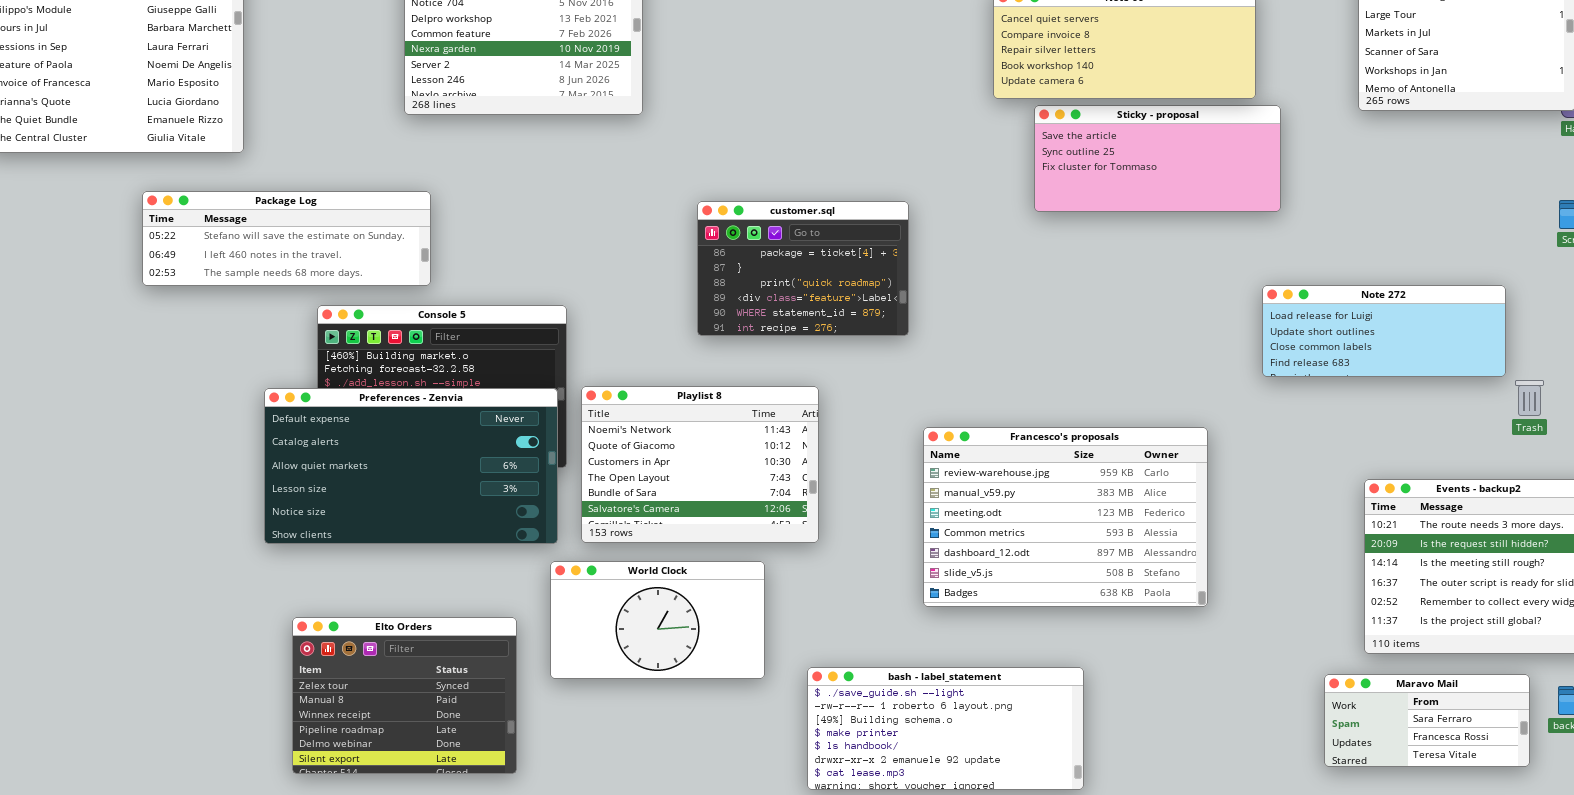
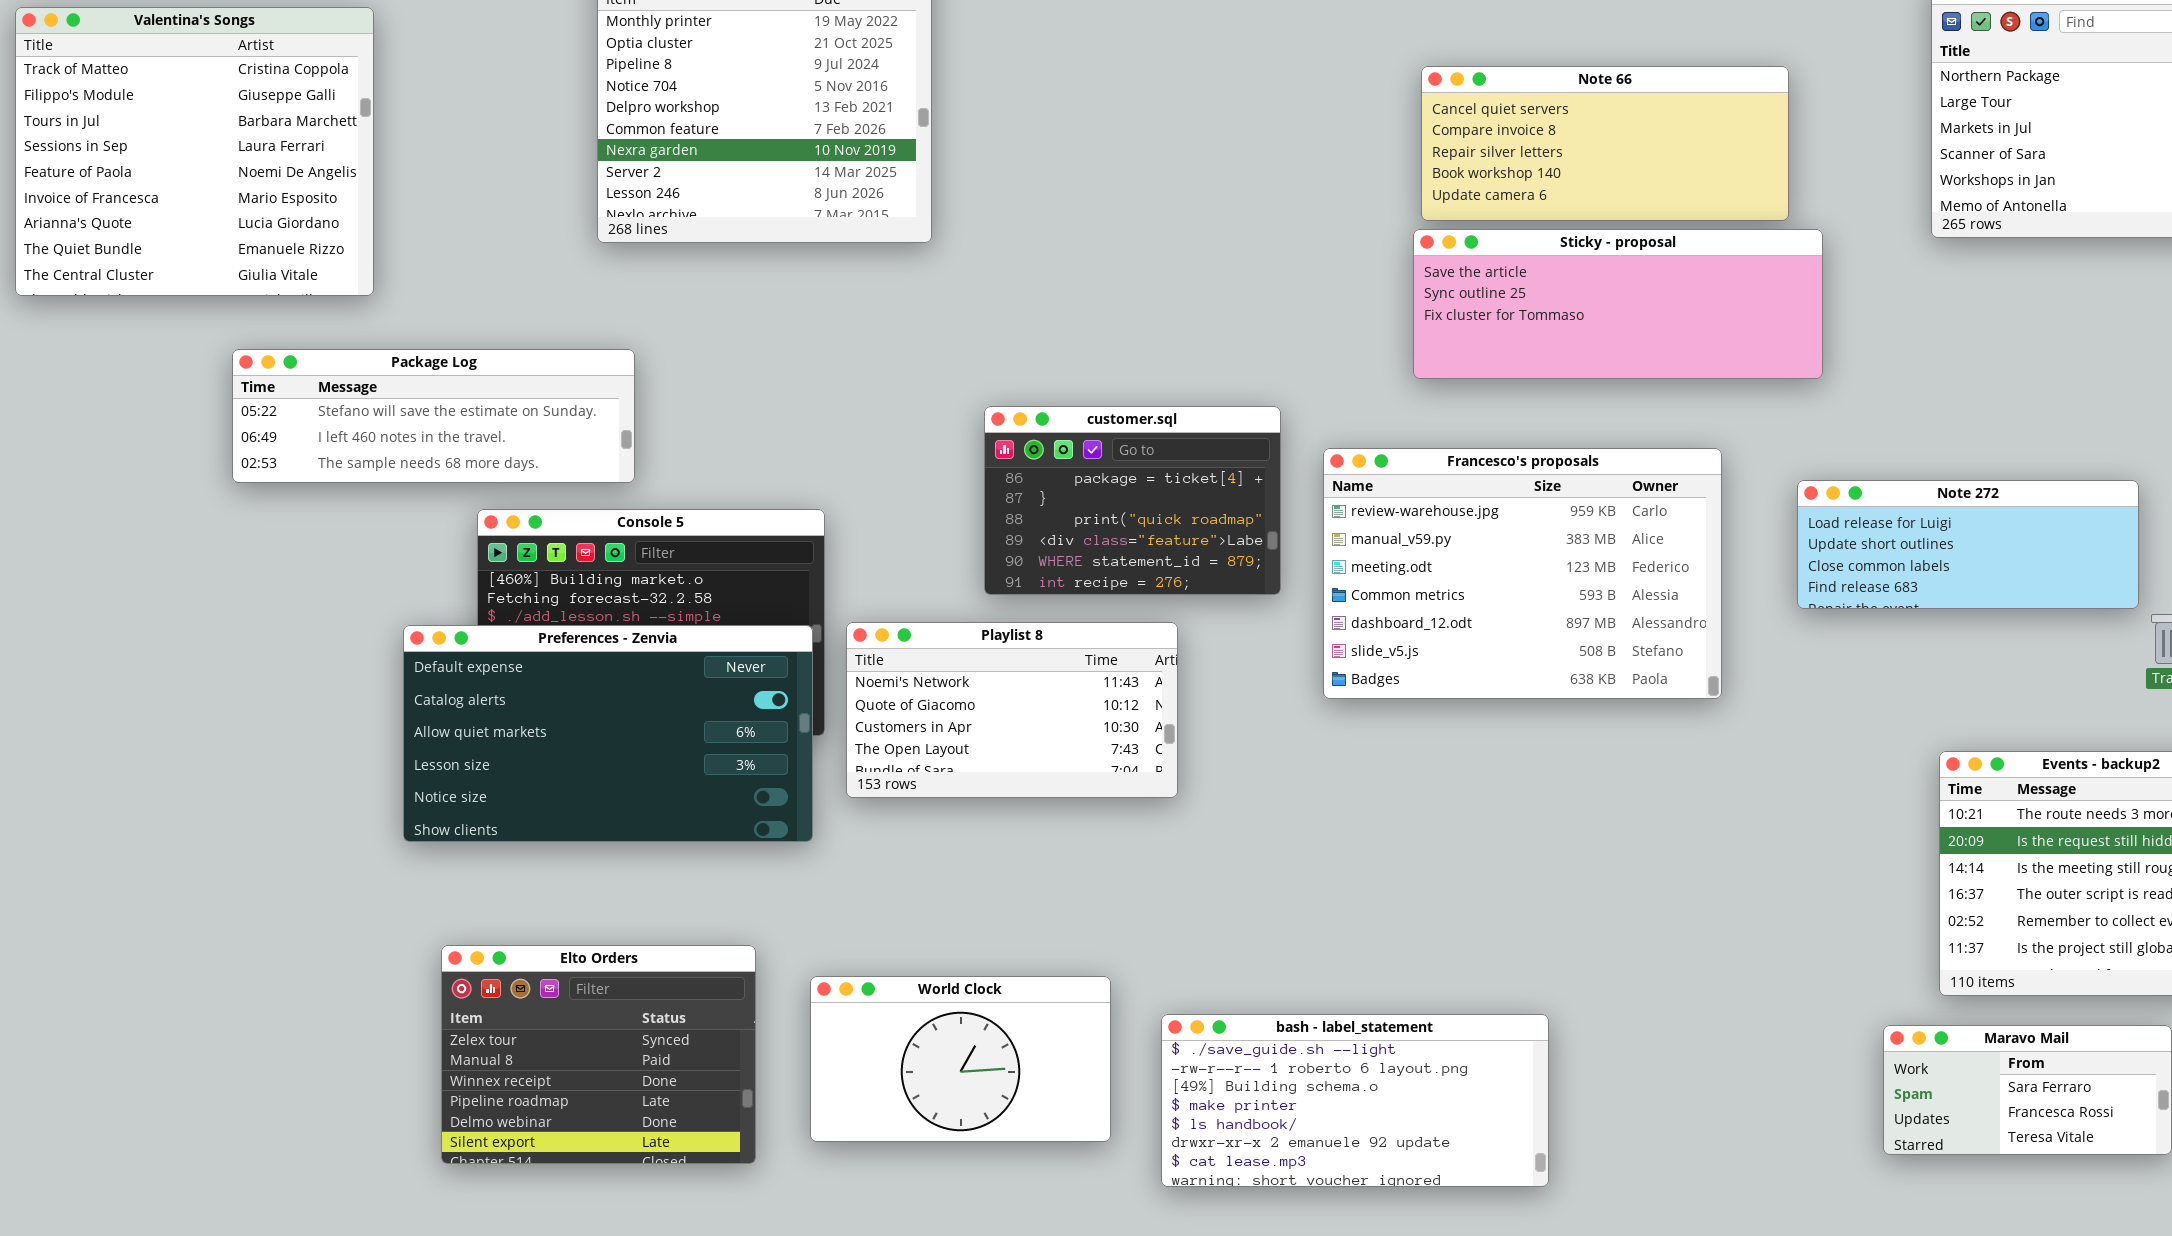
Sticky - proposal: [1034,105,1281,212] -> [1413,229,1823,379], resized
customer.sql: [697,201,909,336] -> [984,406,1281,595], moved
Playlist 8: [581,386,819,543] -> [846,622,1178,798], resized
Francesco's proposals: [923,427,1208,607] -> [1323,448,1722,699], moved
World Clock: [550,561,765,679] -> [810,976,1111,1142], moved

